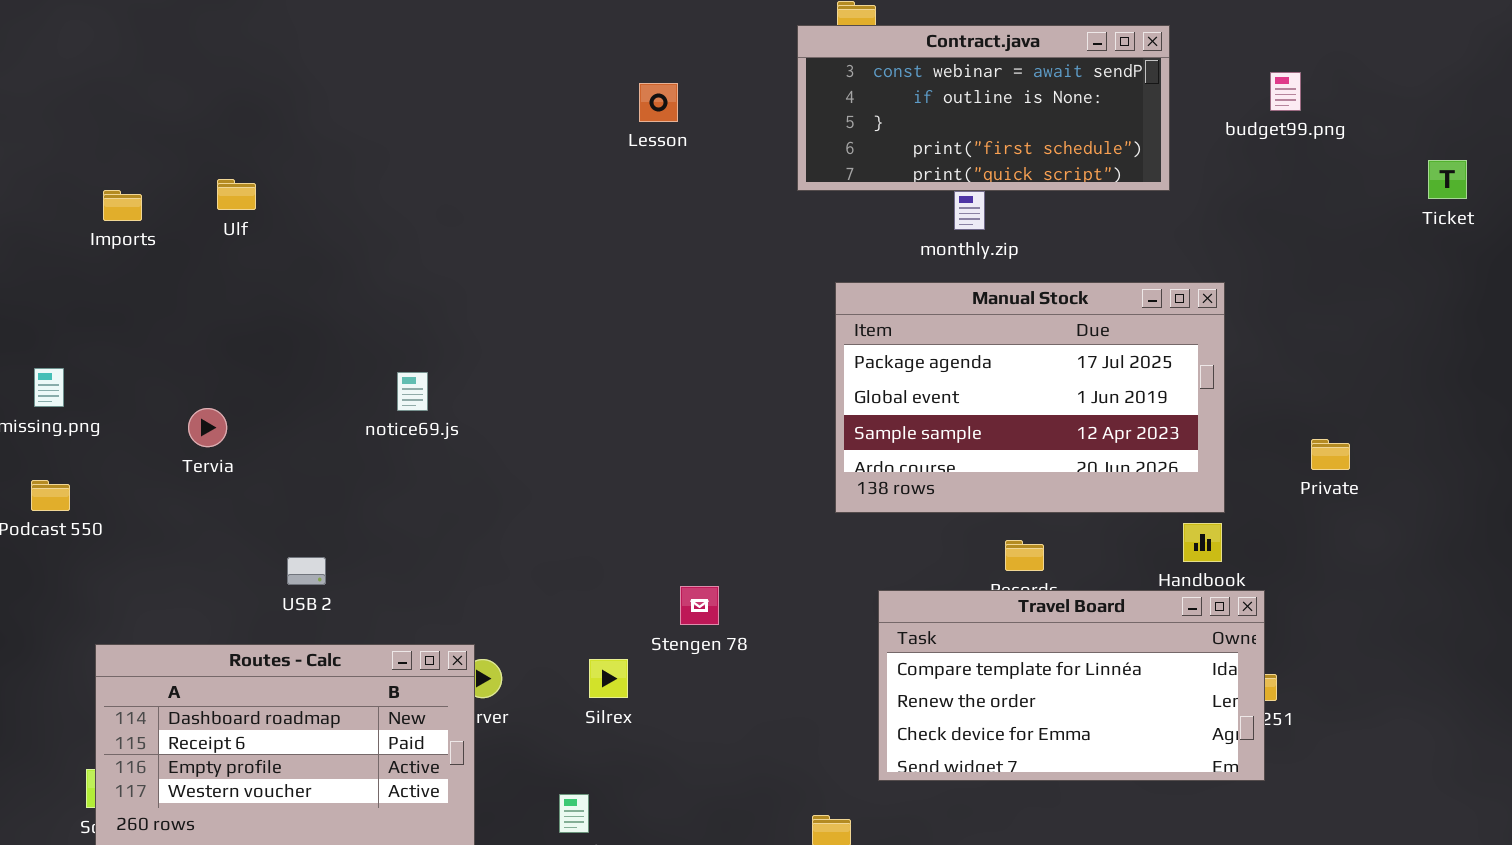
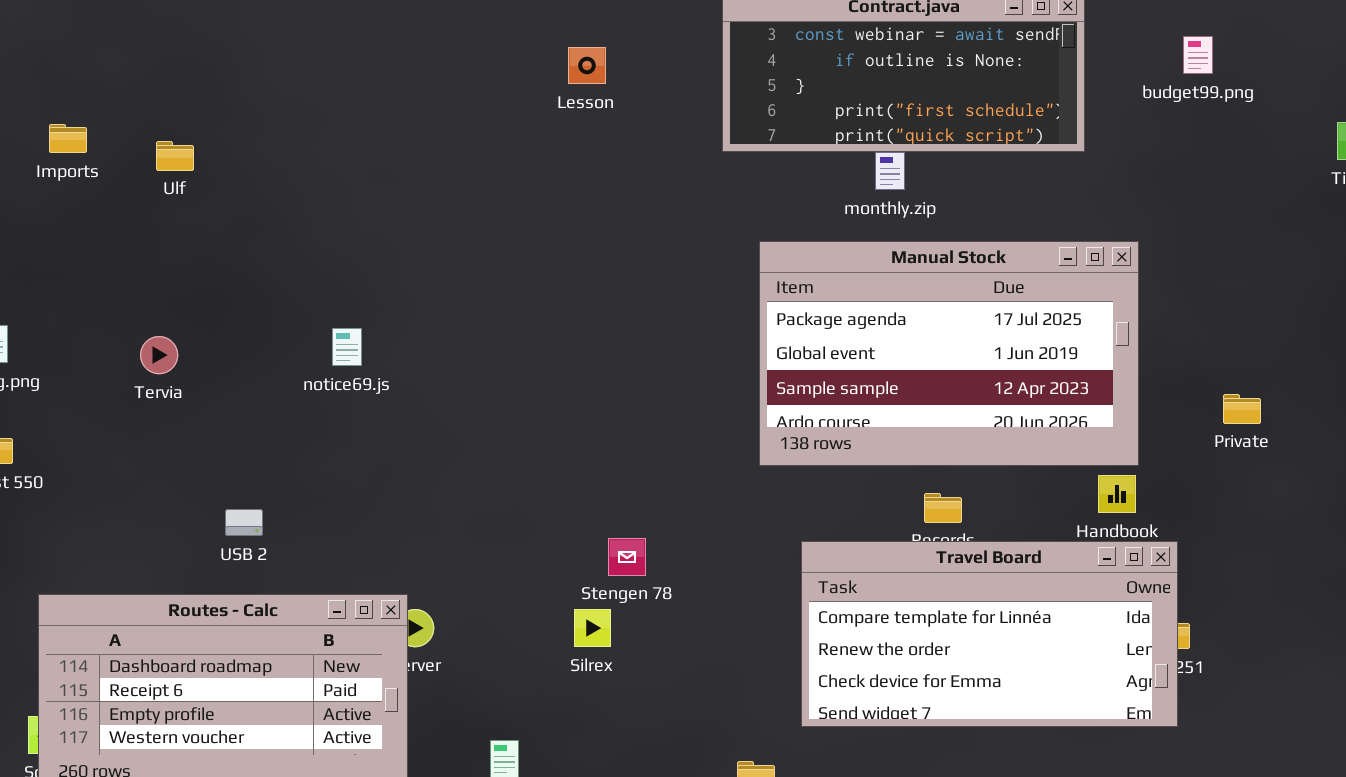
Imports: [103,190,142,221] -> [49,124,87,153], moved
Tervia: [188,408,227,447] -> [140,336,178,374], moved
Silrex: [589,659,628,698] -> [574,609,611,647], moved

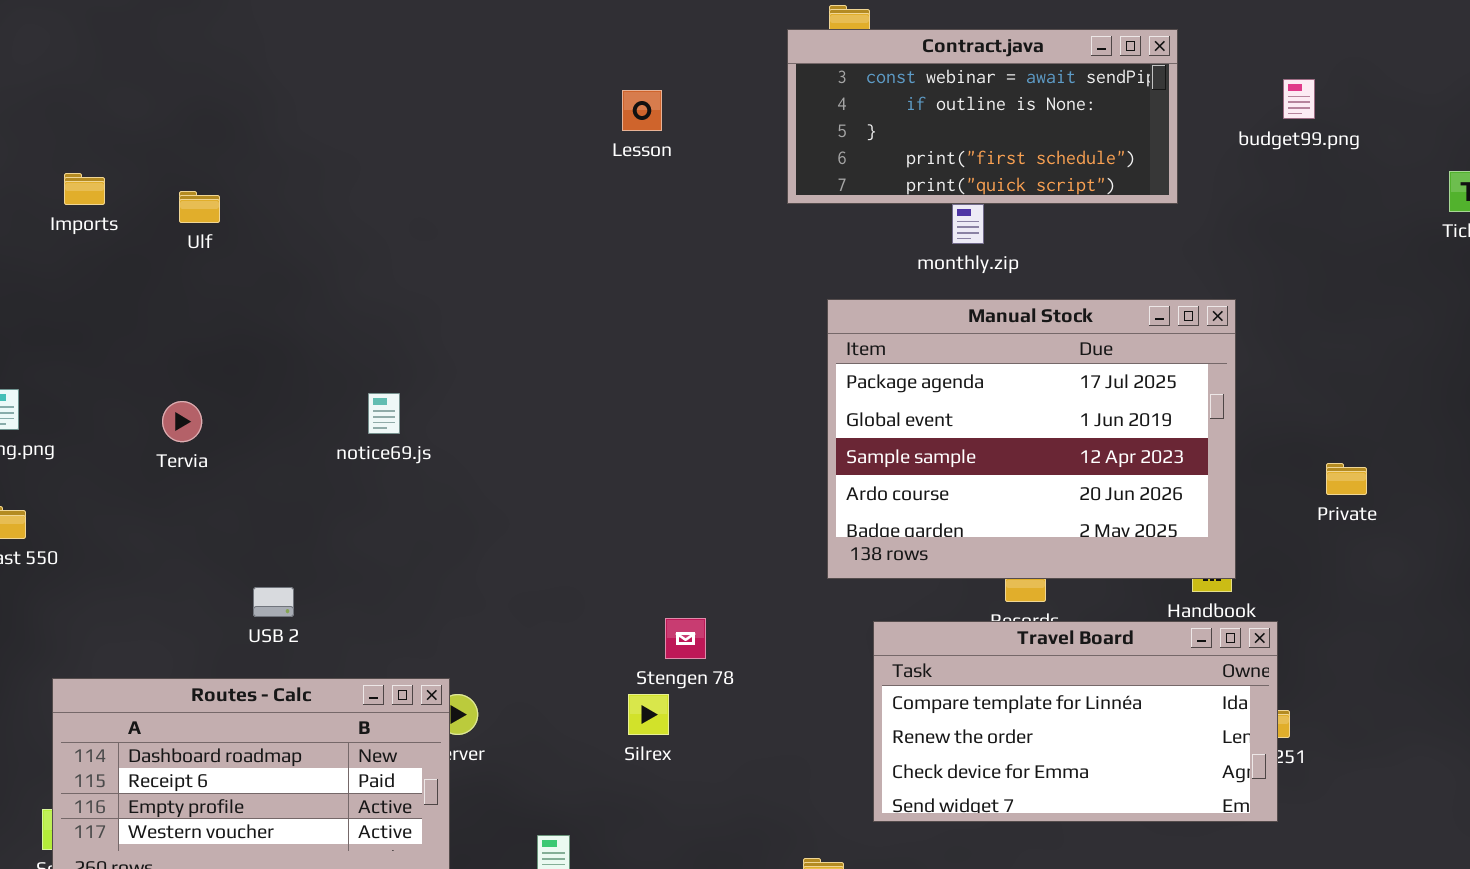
Manual Stock: [759,241,1139,466] -> [827,299,1236,579], resized

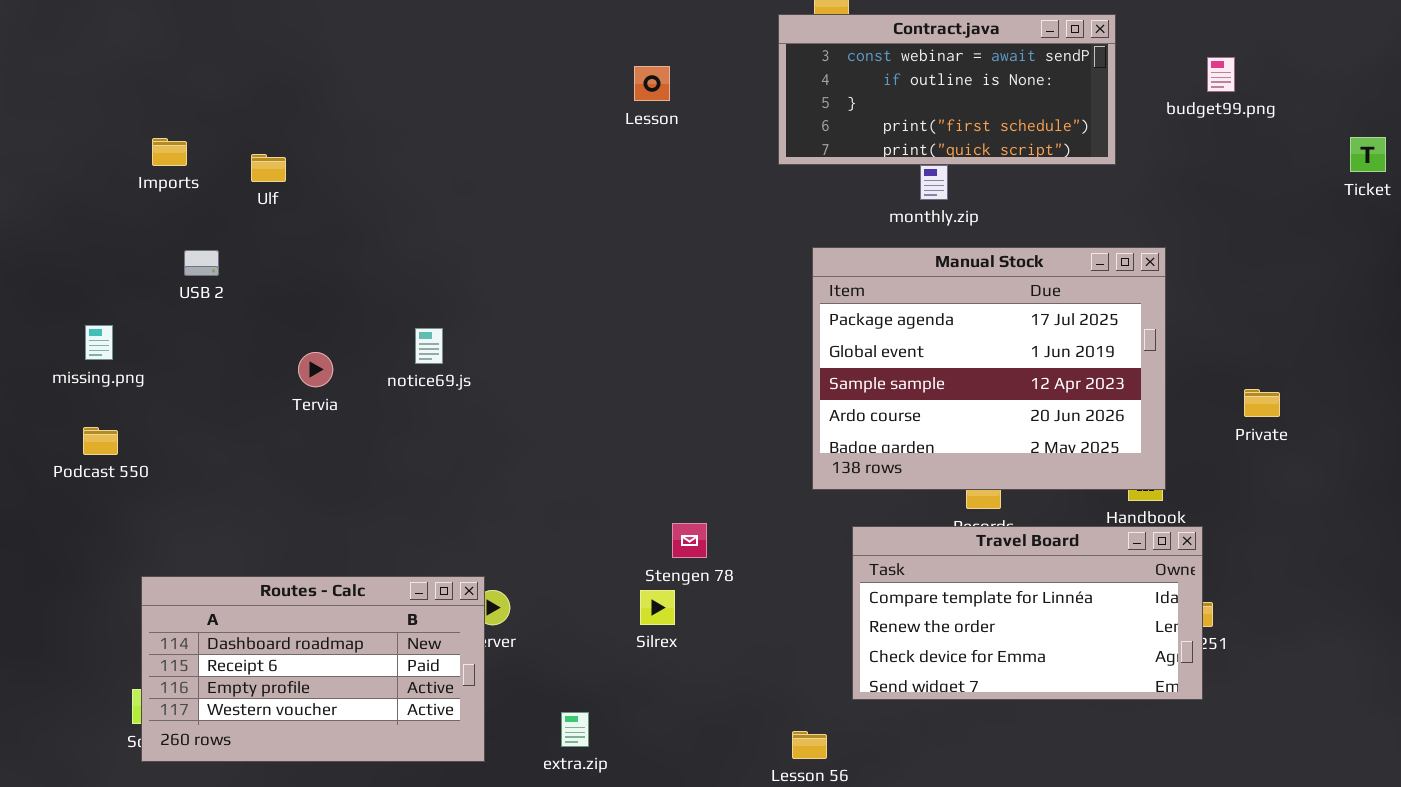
Tervia: [162,401,202,442] -> [298,352,333,387], moved
USB 2: [253,587,294,617] -> [184,250,219,276], moved

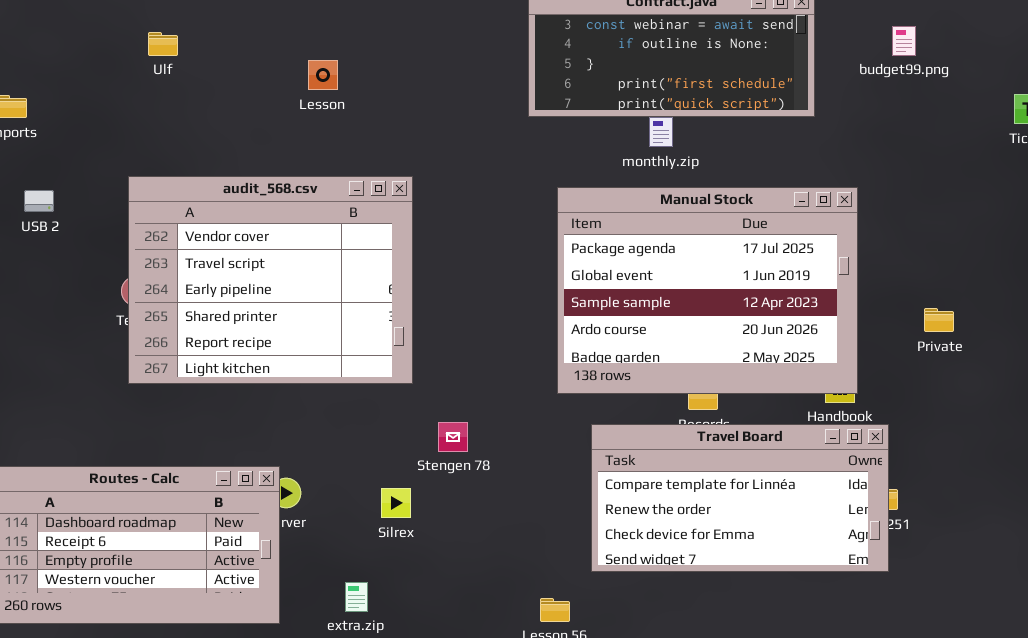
Lesson: [634,66,670,101] -> [308,60,338,90], moved
Ulf: [251,154,286,182] -> [148,32,178,56], moved
audit_568.csv: none -> [128,176,413,384], opened
Silrex: [640,590,675,625] -> [381,488,411,518], moved

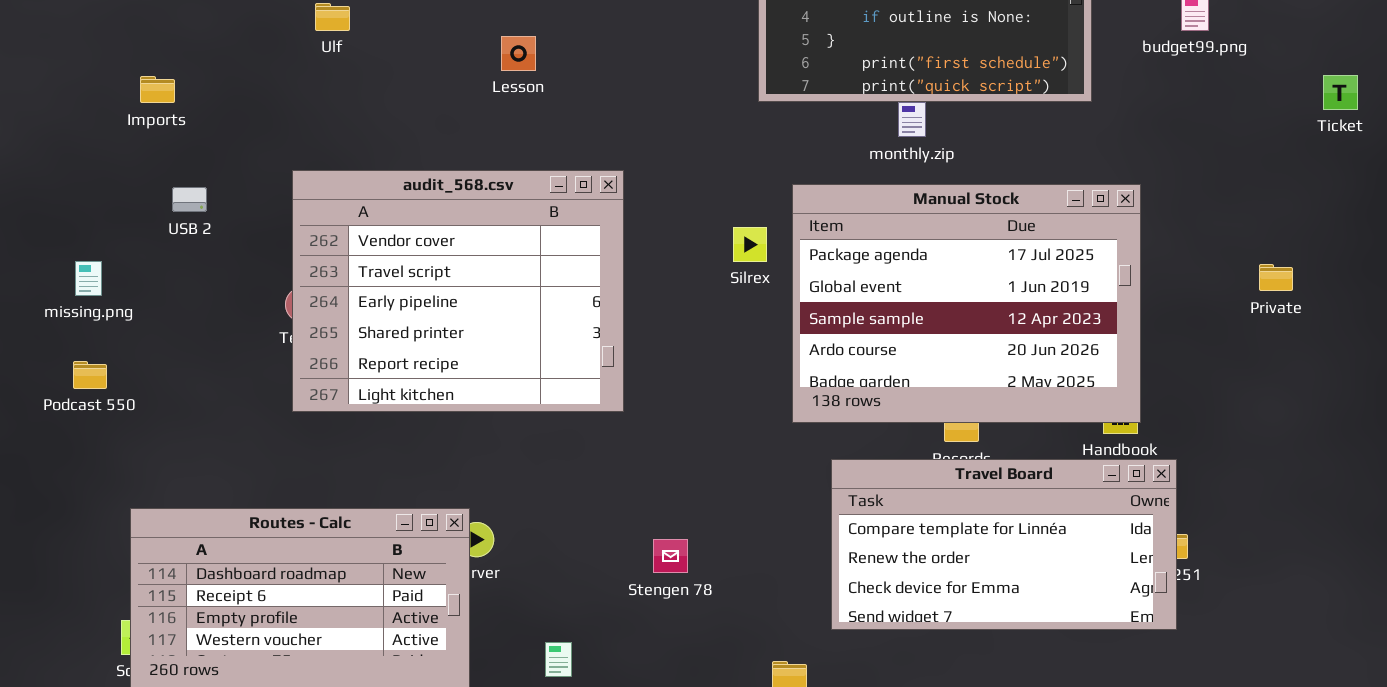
Private: [924,308,954,332] -> [1259,264,1293,291], moved
Stengen 78: [438,422,468,452] -> [653,539,688,573], moved
Silrex: [381,488,411,518] -> [733,227,767,262], moved

